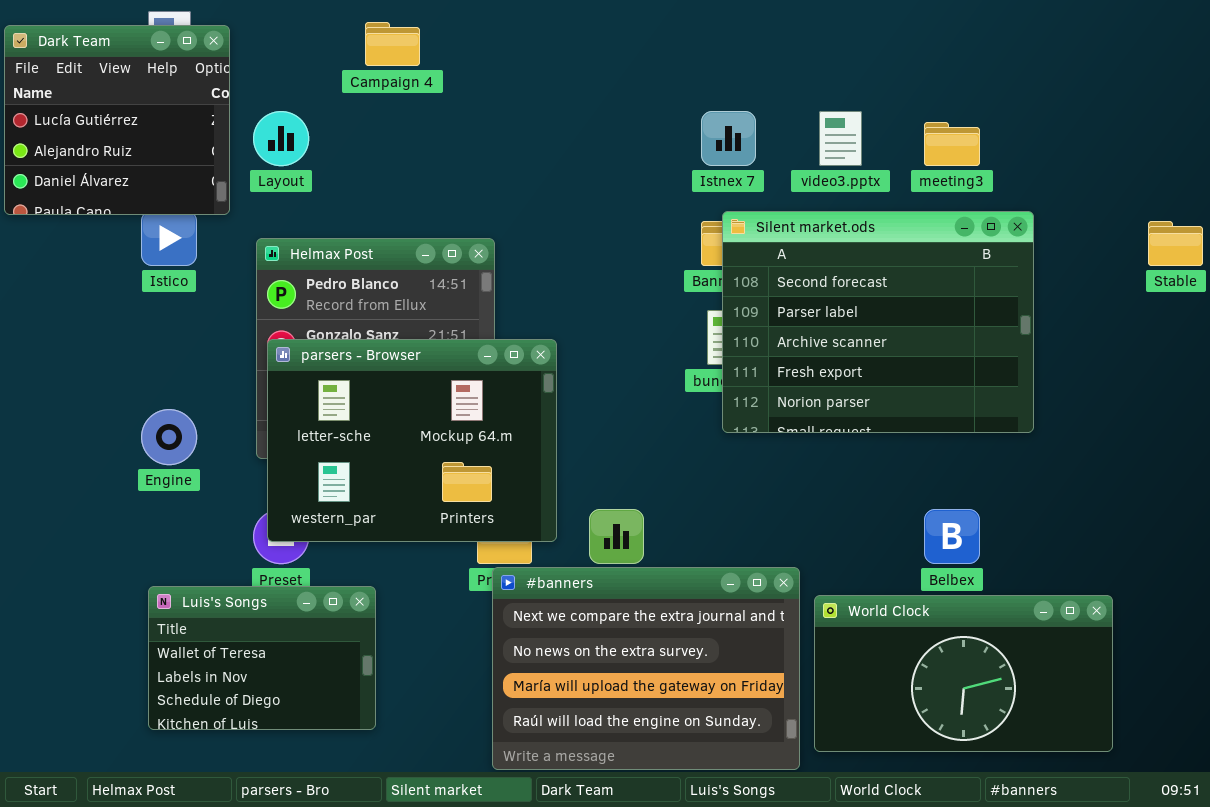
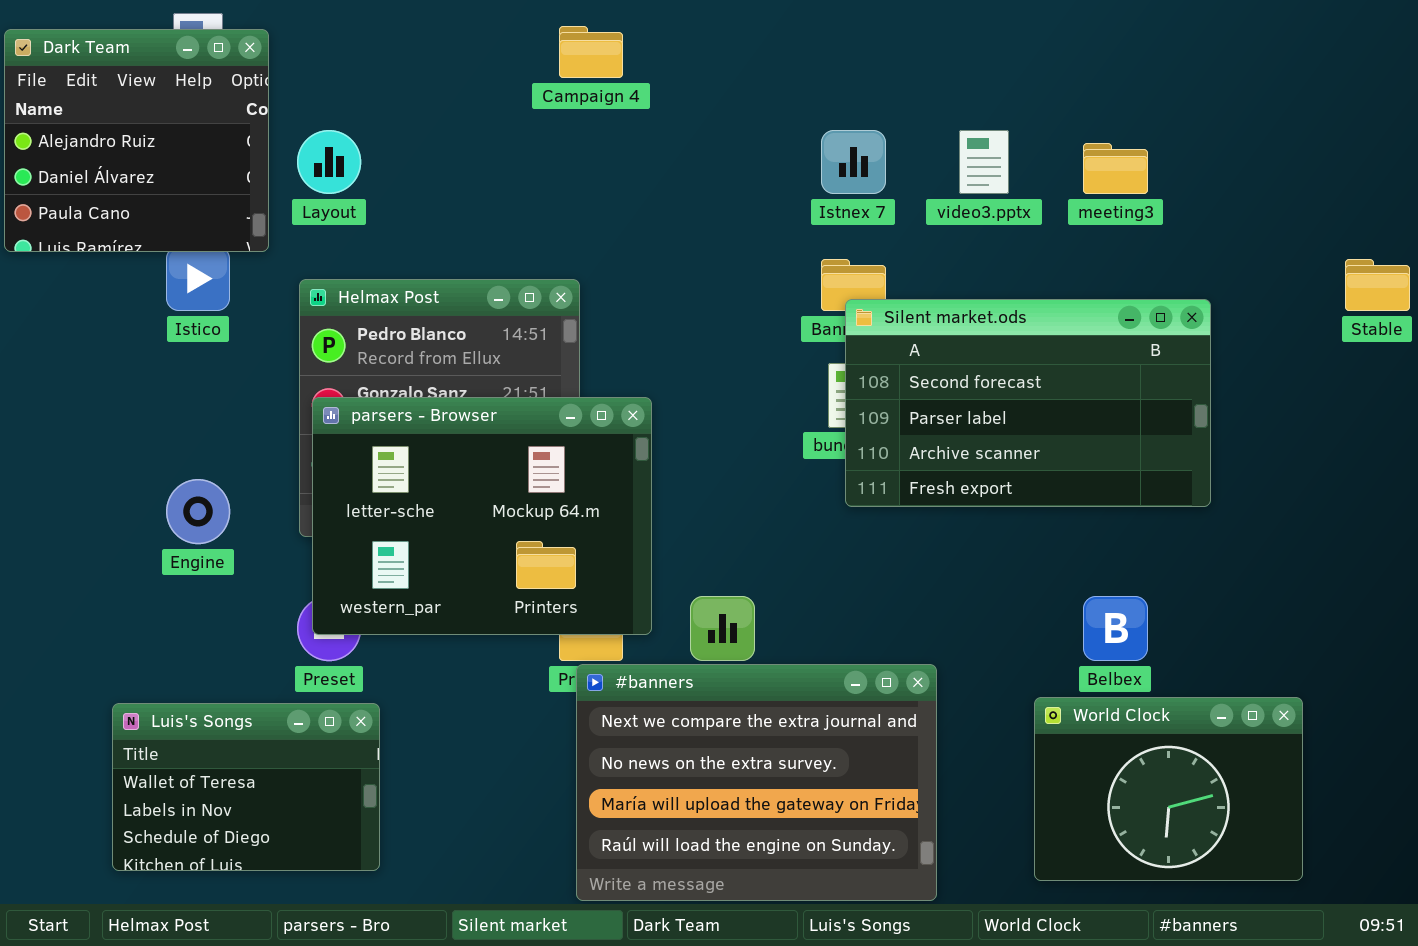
Campaign 4: [365,22,420,66] -> [559,26,623,78], moved
Dark Team: [4,25,230,215] -> [4,29,269,252], scrolled down 1 row
Silent market.ods: [722,211,1034,433] -> [845,299,1211,507], resized
Luis's Songs: [148,586,376,730] -> [112,703,380,871], moved
World Clock: [814,595,1113,752] -> [1034,697,1303,881], resized

